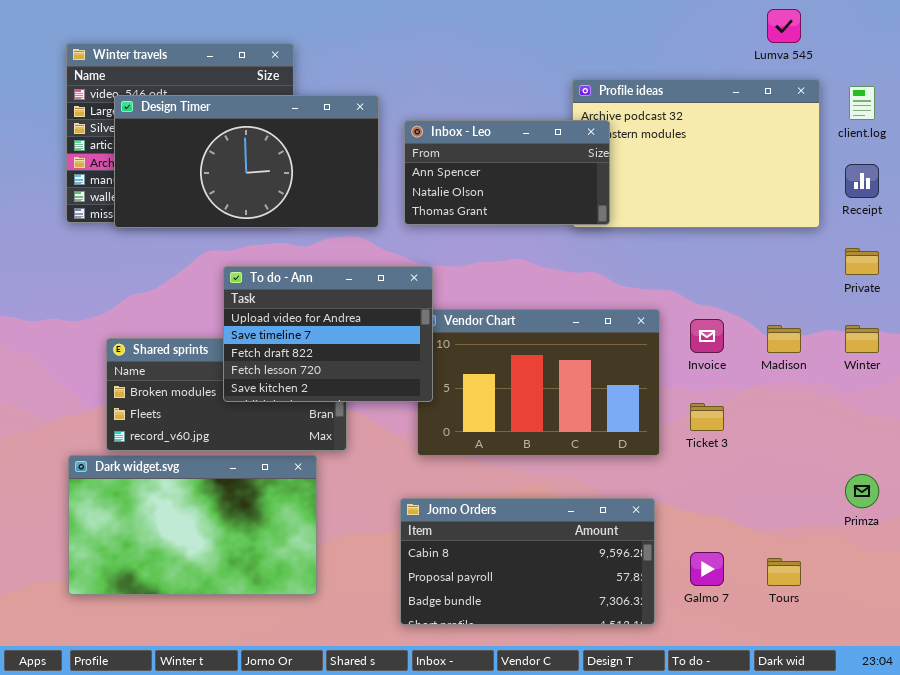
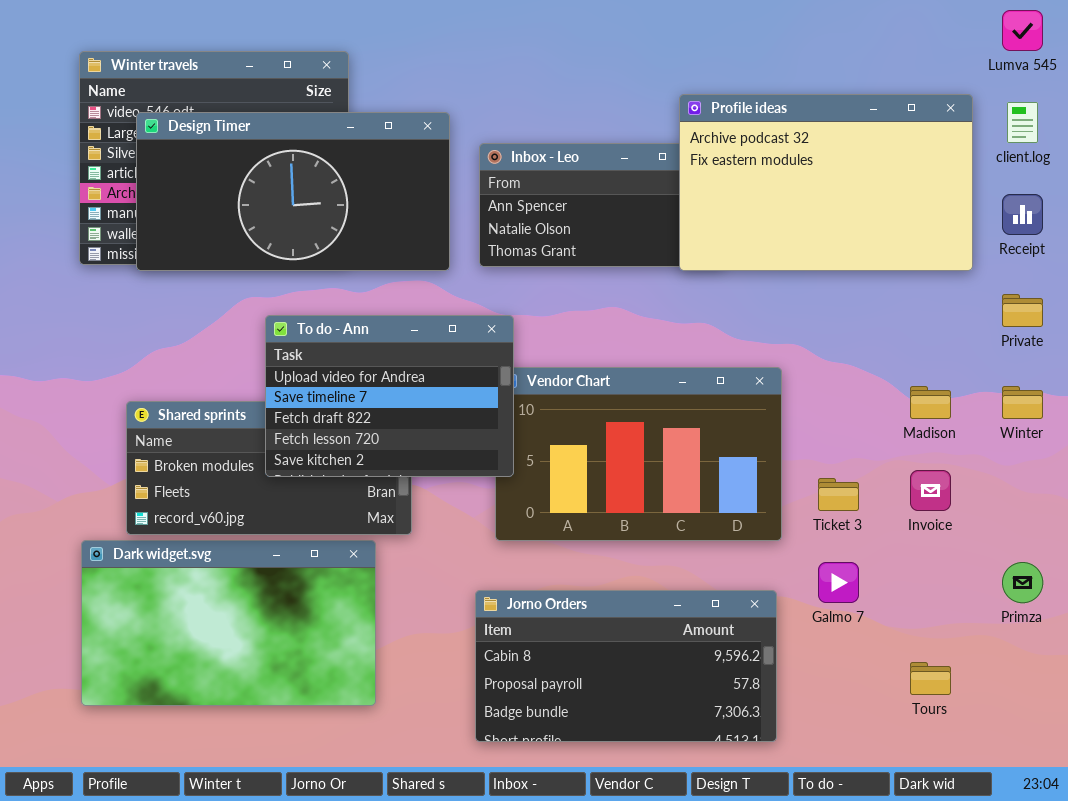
Lumva 545: [767,9,801,43] -> [1002,10,1043,51], moved
Profile ideas: [572,79,820,228] -> [679,94,973,271], raised
Invoice: [690,319,724,353] -> [910,470,951,511], moved
Galmo 7: [690,552,724,586] -> [818,562,859,603], moved

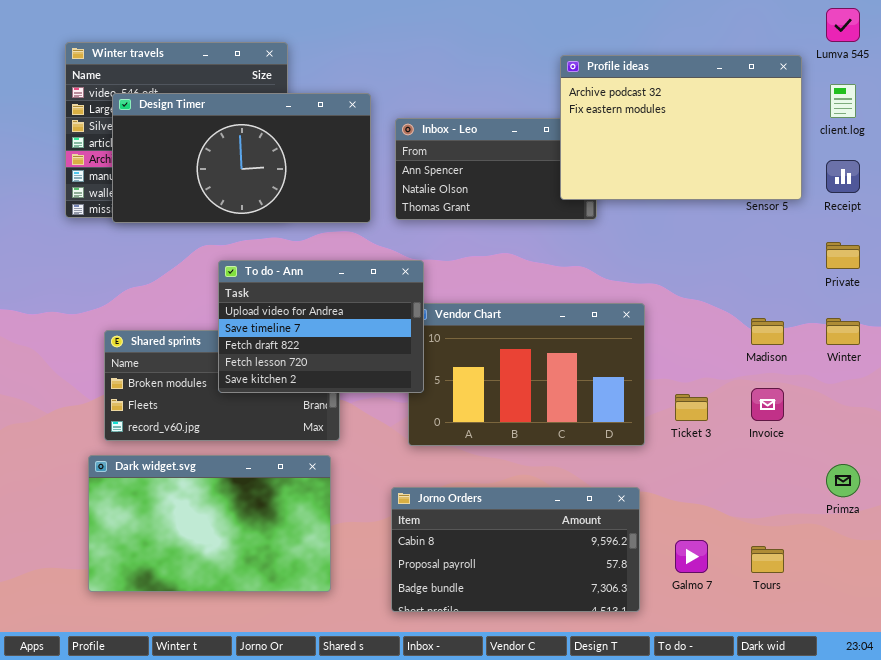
Profile ideas: [679,94,973,271] -> [560,55,802,200], moved
Dark widget.svg: [81,540,376,706] -> [88,455,331,592], moved
Galmo 7: [818,562,859,603] -> [675,540,708,573], moved

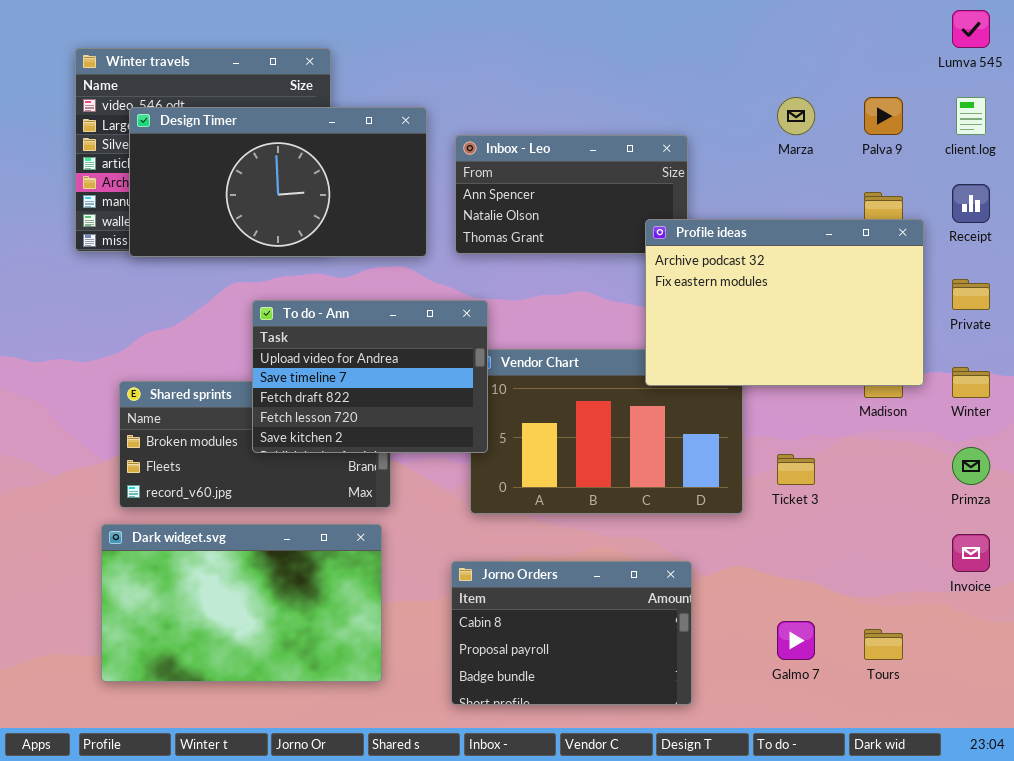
Profile ideas: [560,55,802,200] -> [645,219,924,386], moved
Invoice: [751,388,784,421] -> [952,534,990,572], moved
Primza: [826,464,860,497] -> [952,447,990,485], moved
Jorno Orders: [391,487,640,612] -> [451,561,692,705], resized

